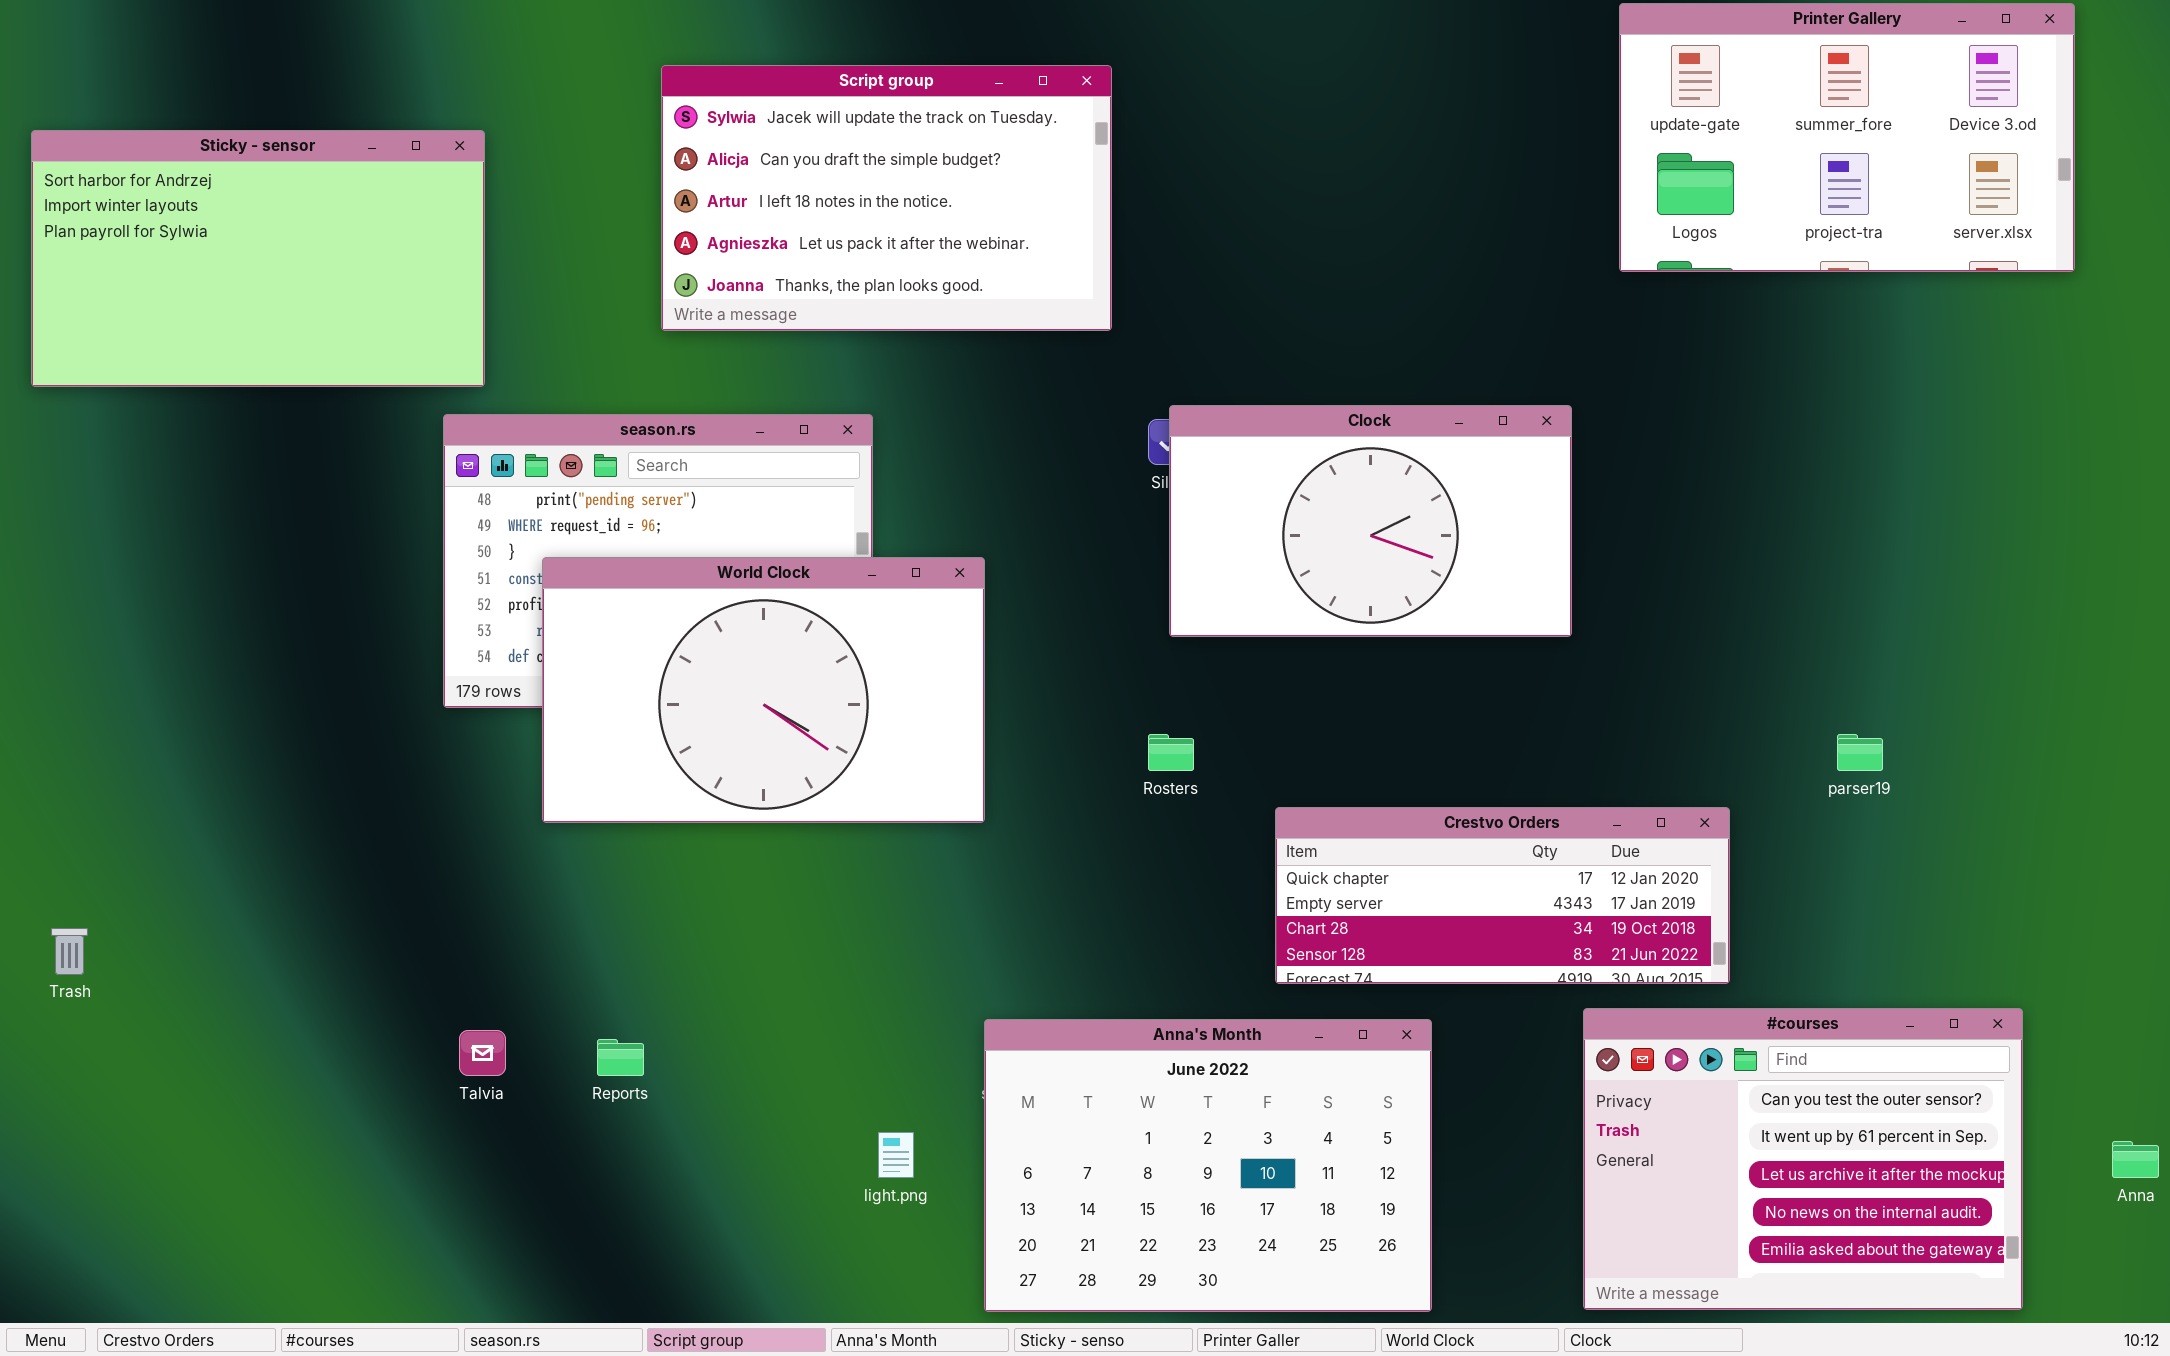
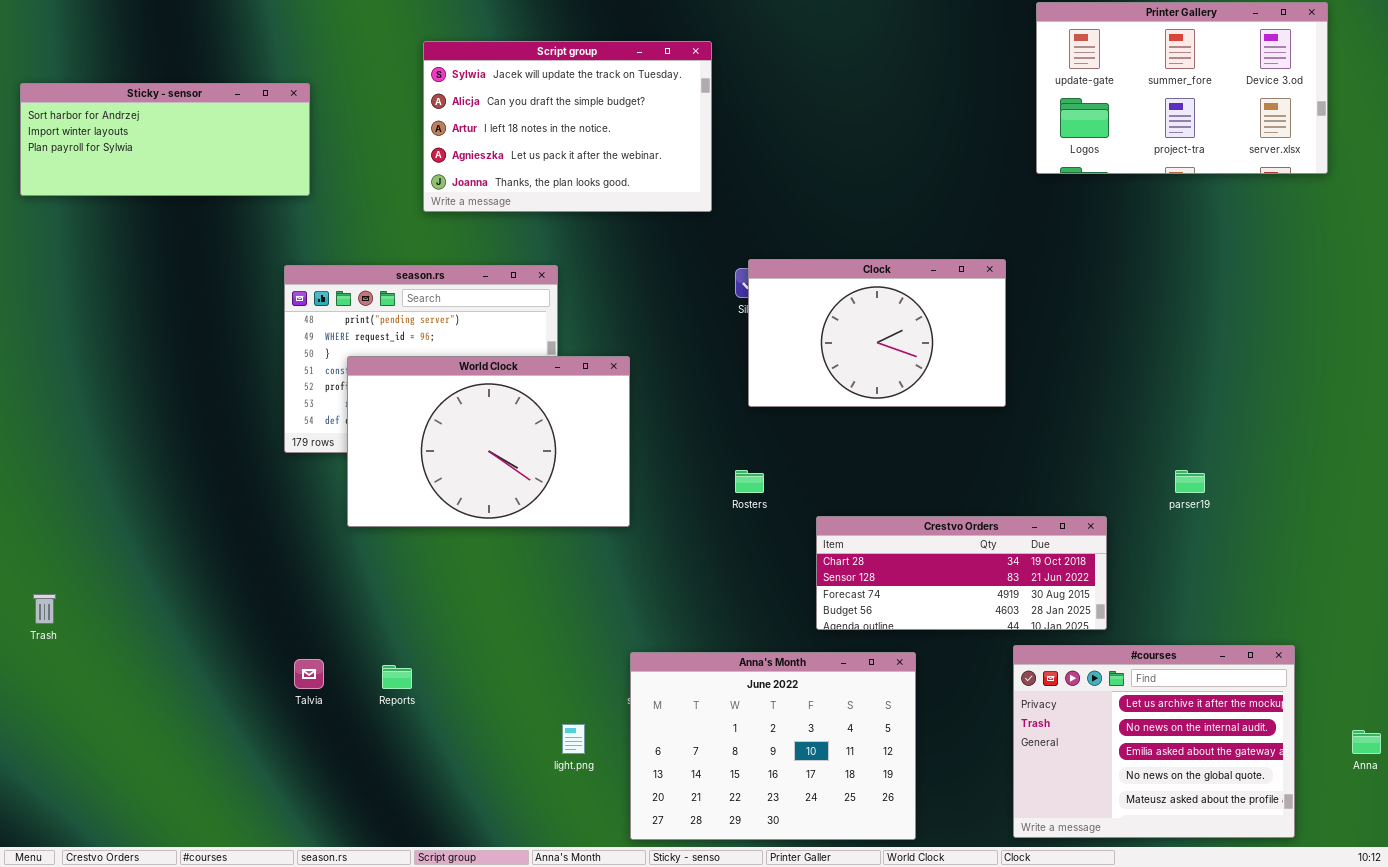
Sticky - sensor: [31,130,485,387] -> [20,83,310,196], resized
Crestvo Orders: [1275,807,1730,984] -> [816,516,1107,630], scrolled down 2 rows
#courses: [1583,1008,2023,1310] -> [1013,645,1295,838], scrolled down 2 rows

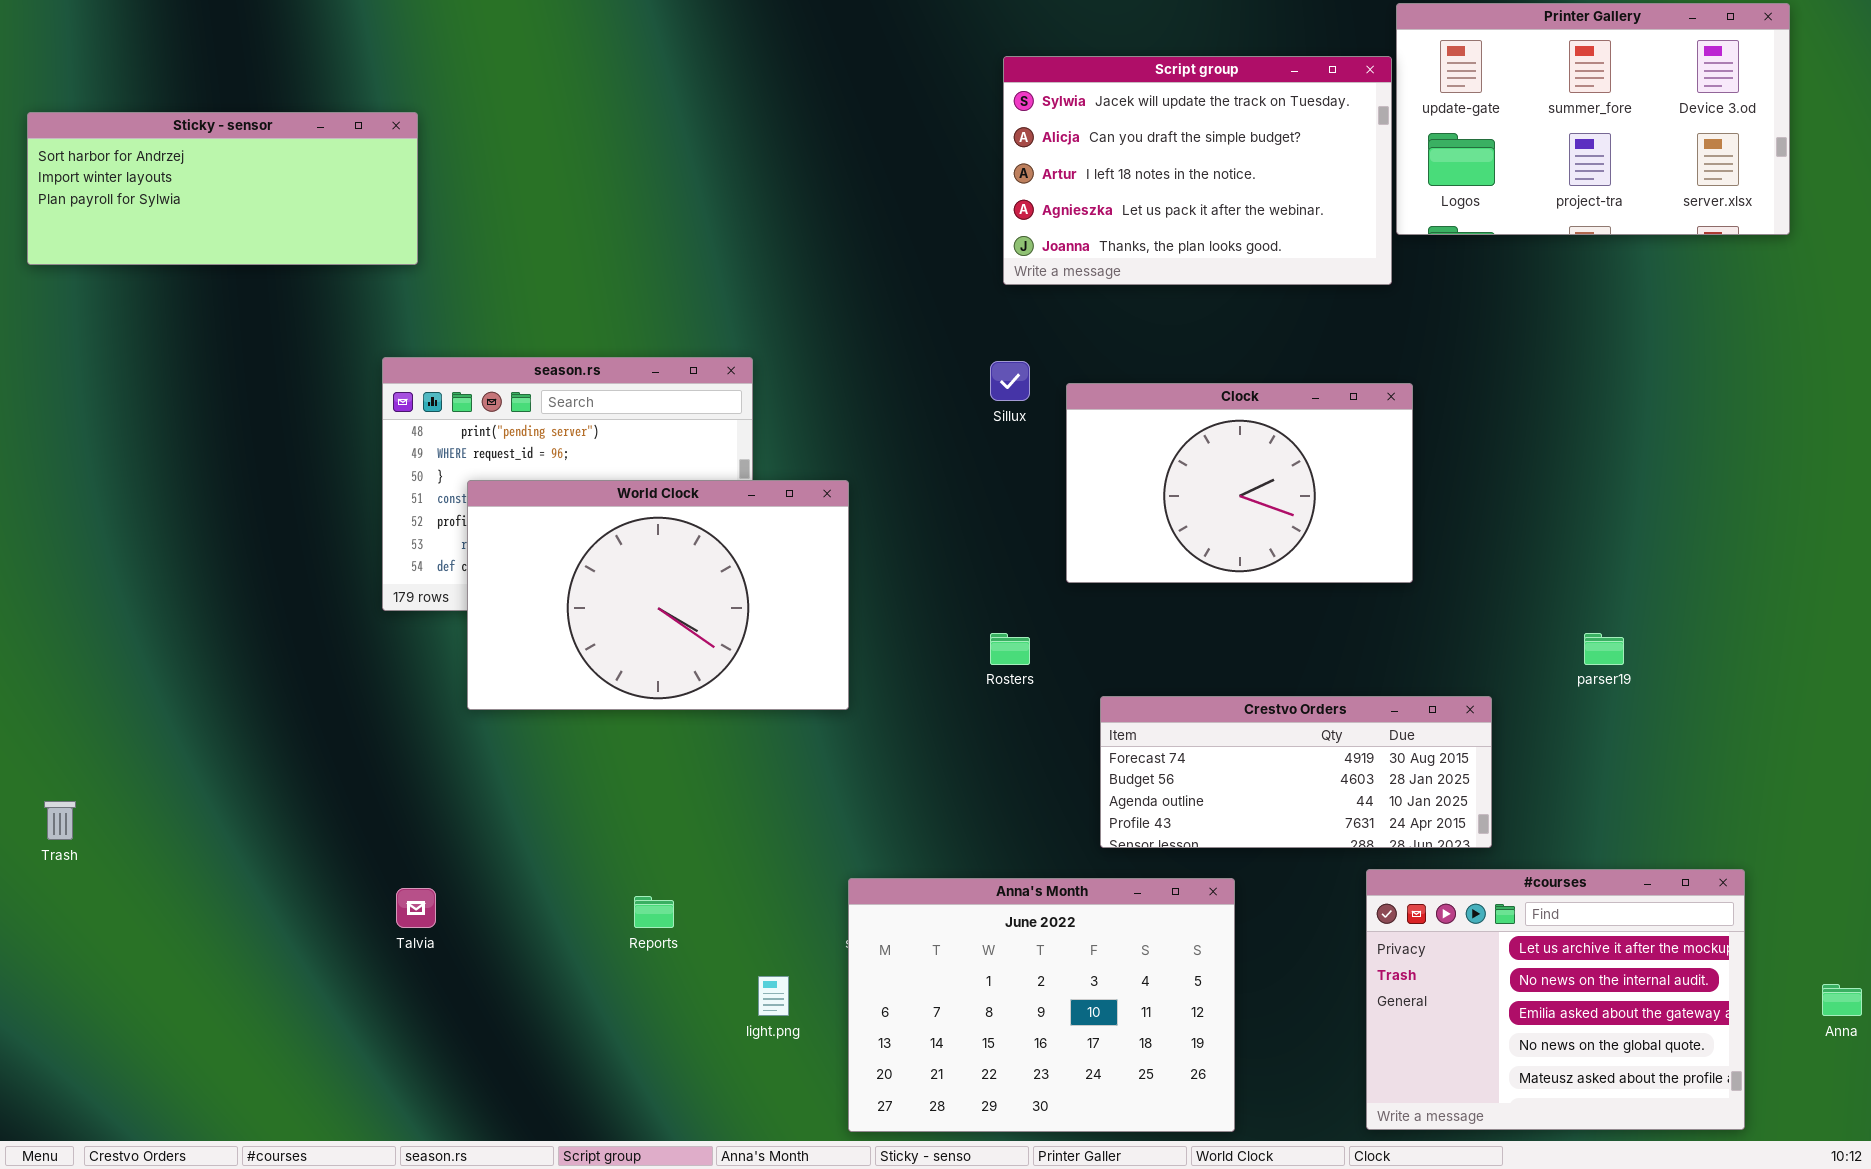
Script group: [423,41,712,212] -> [1003,56,1392,285], moved
Clock: [748,259,1006,407] -> [1066,383,1413,583], moved
Crestvo Orders: [816,516,1107,630] -> [1100,696,1492,848], scrolled down 2 rows
Reports: [382,665,412,689] -> [634,896,674,928], moved

